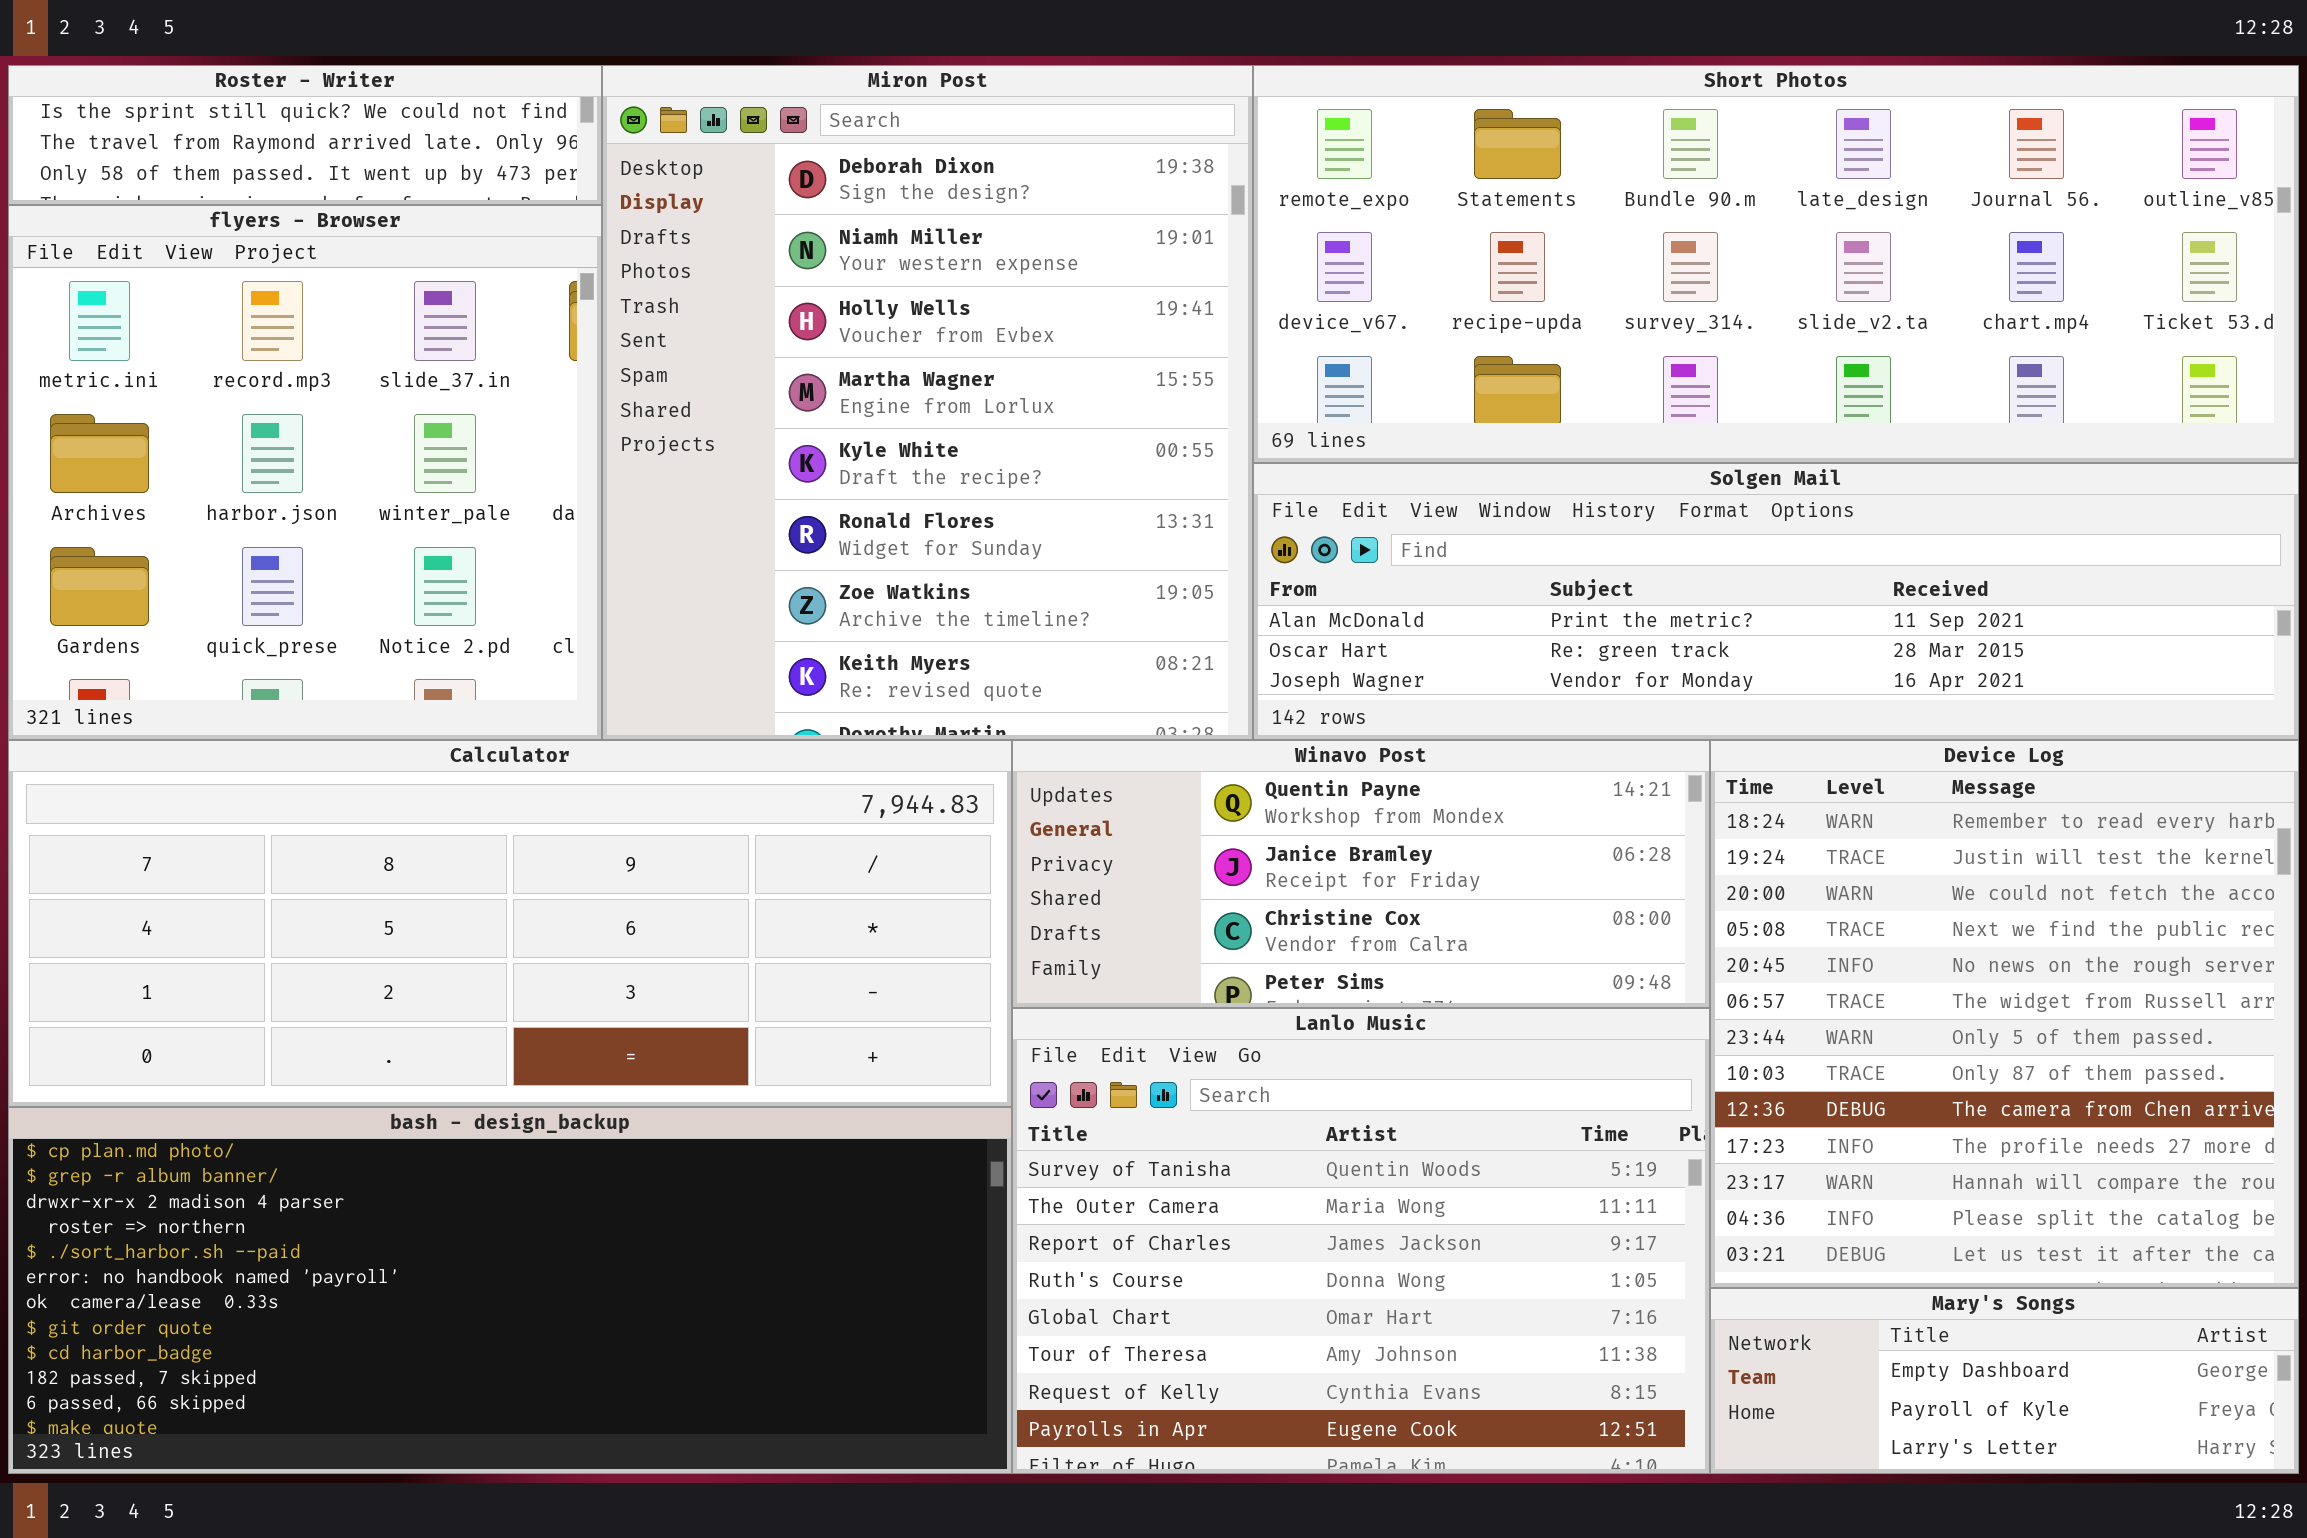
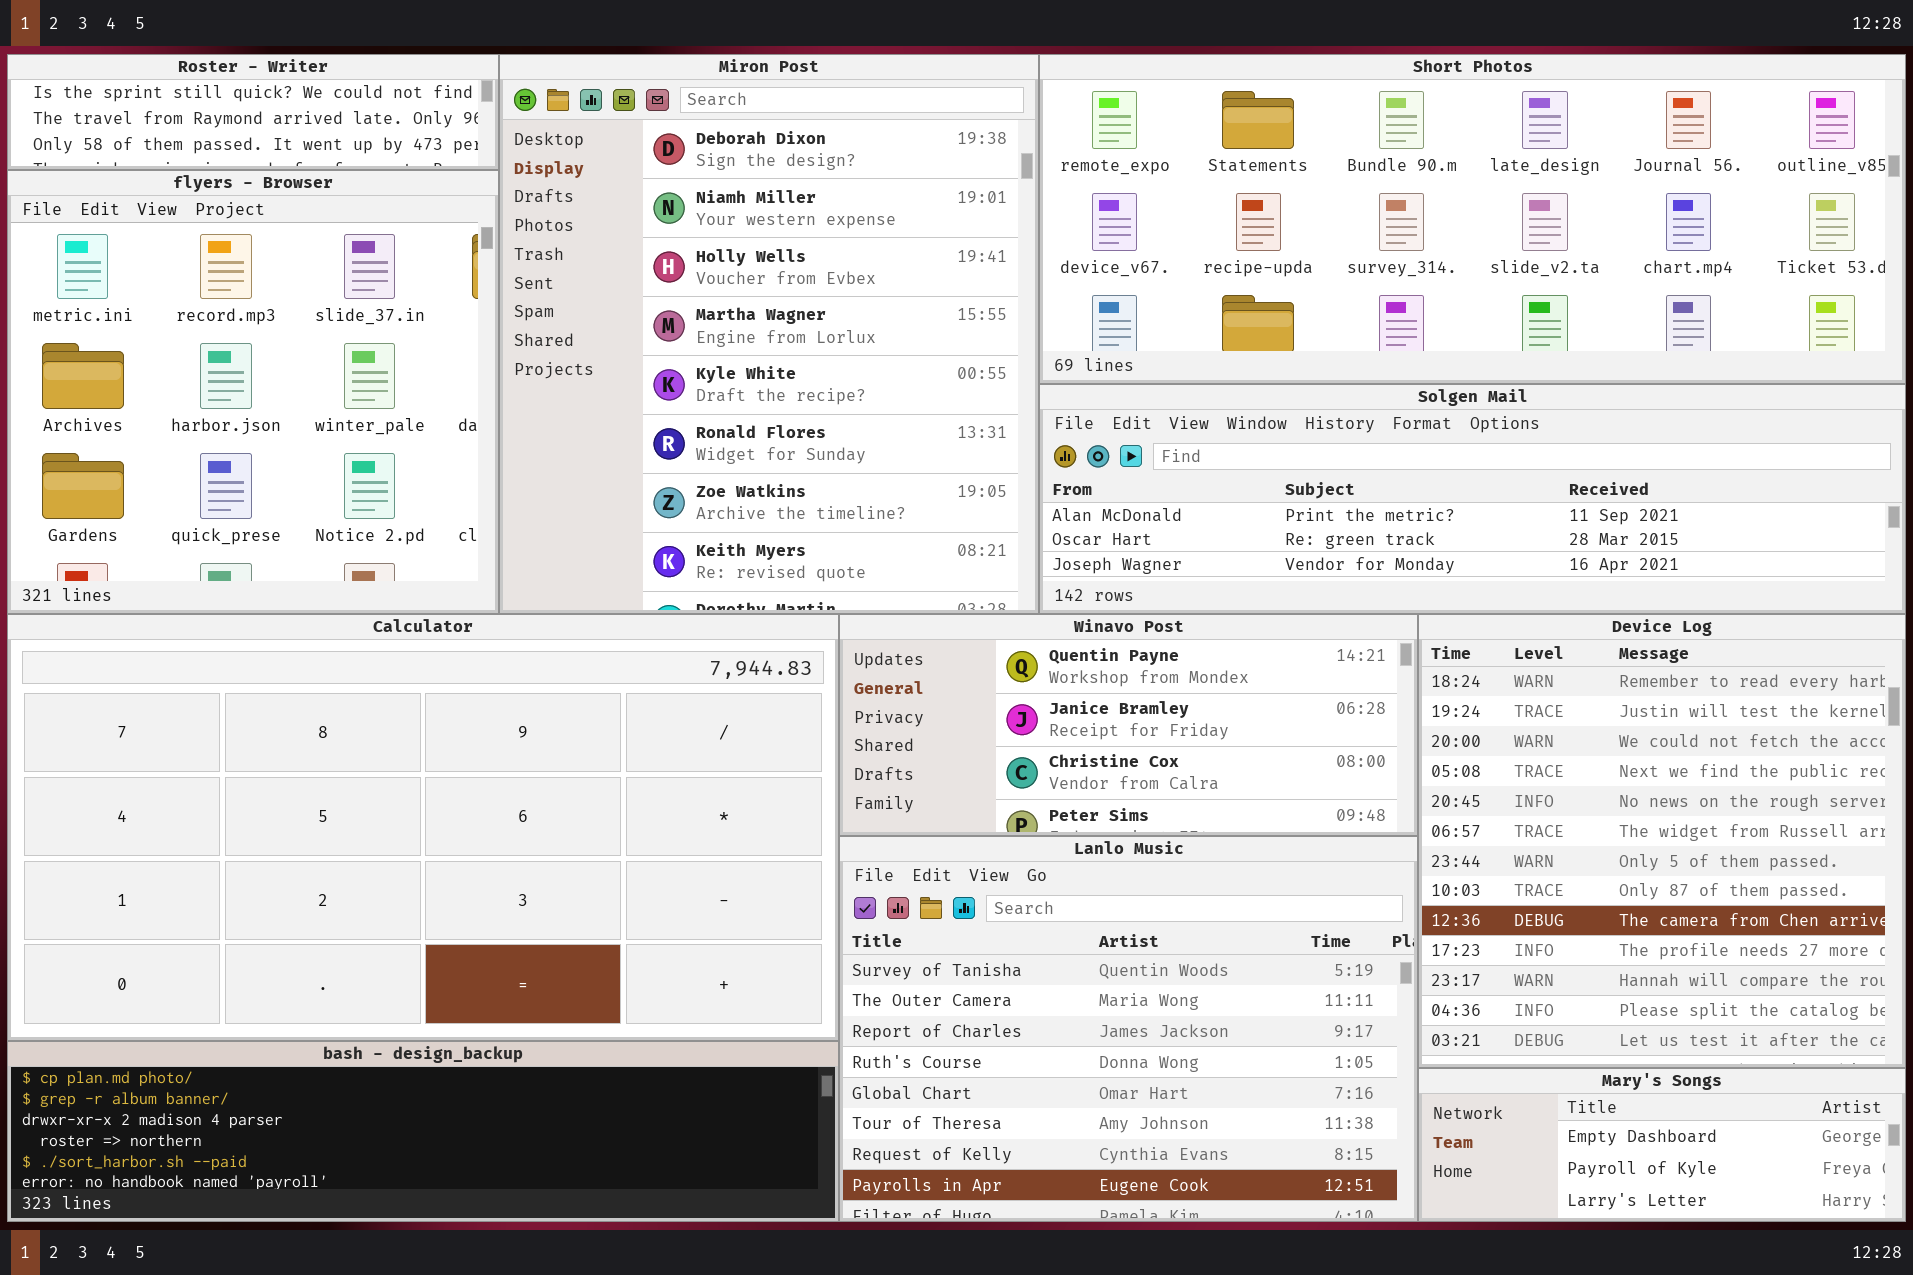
Calculator: [8,740,1012,1107] -> [7,614,839,1041], resized
bash - design_backup: [8,1107,1012,1474] -> [7,1041,839,1222], resized

